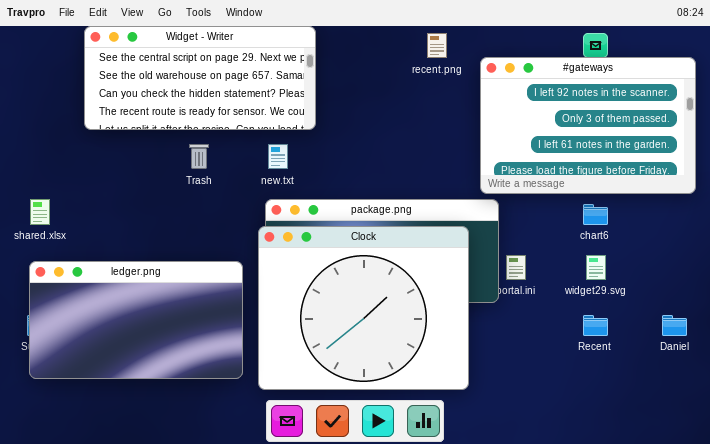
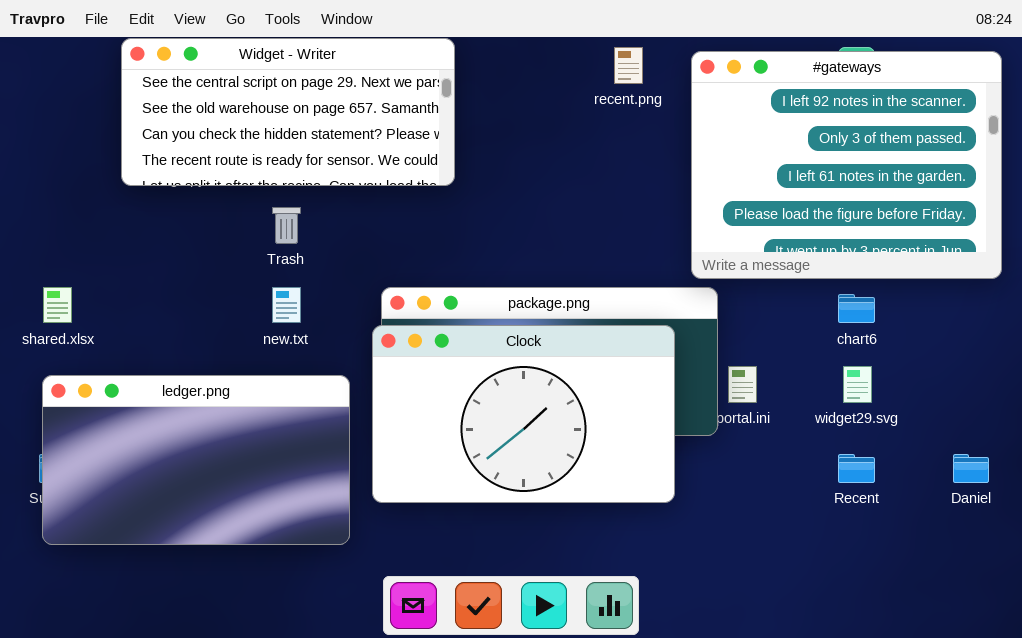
#gateways: [480,57,696,194] -> [691,51,1002,279], resized
new.txt: [268,144,288,169] -> [272,287,301,323], moved
Clock: [258,226,469,390] -> [372,325,675,503], resized

